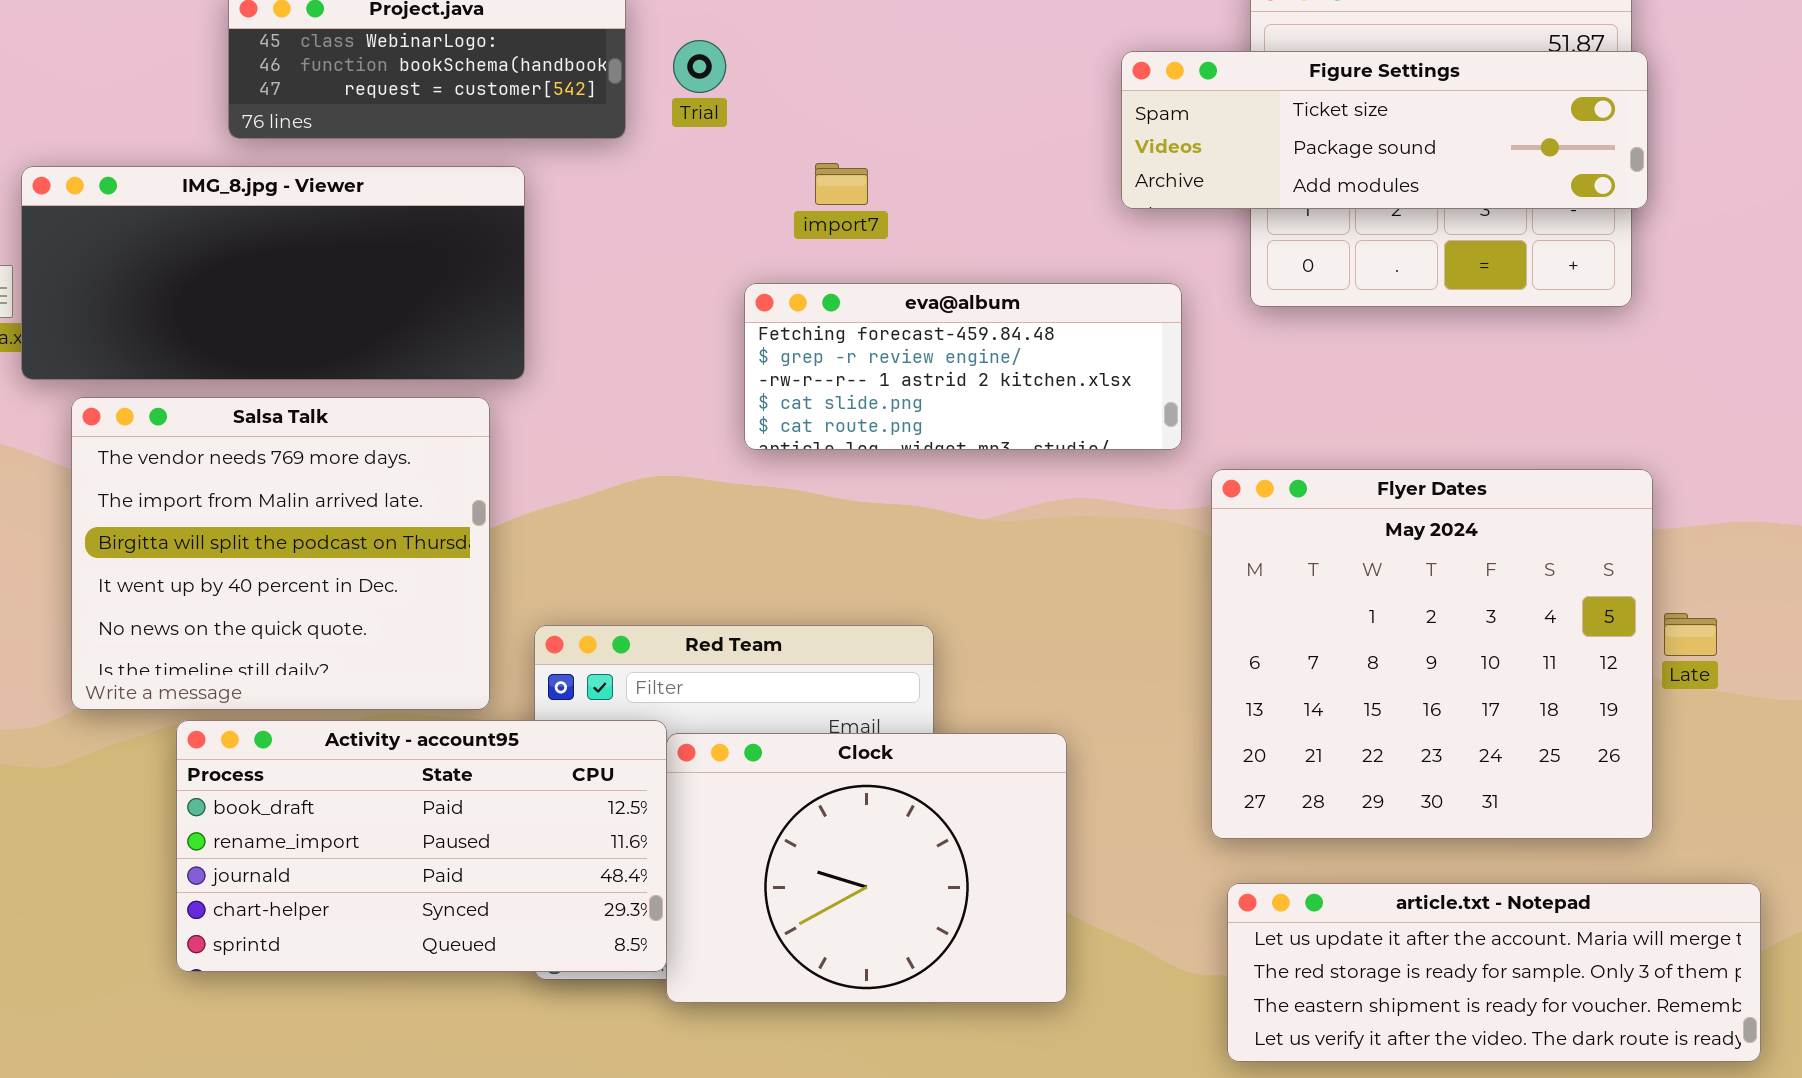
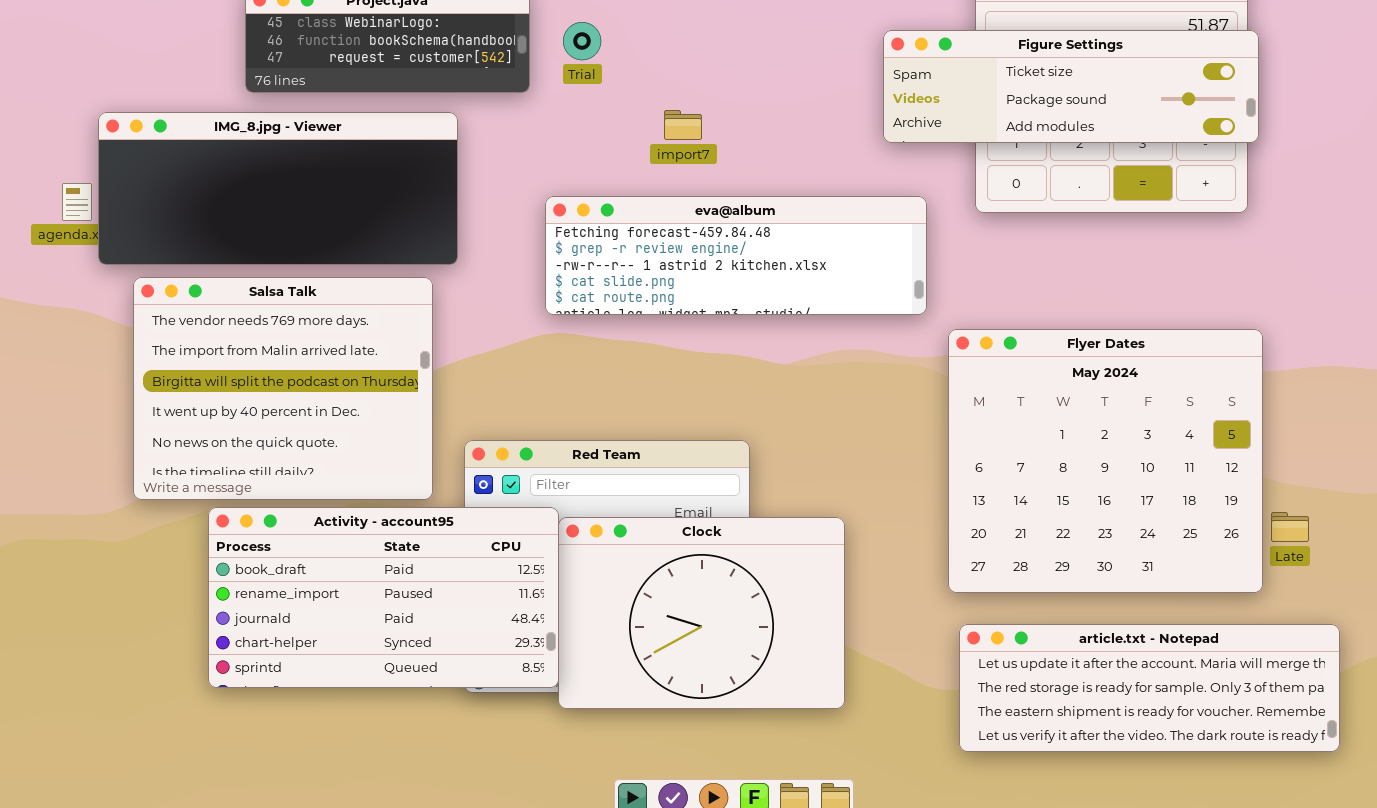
eva@album: [744,283,1182,450] -> [545,196,927,315], resized
Late: [1664,613,1717,656] -> [1271,512,1309,542], moved

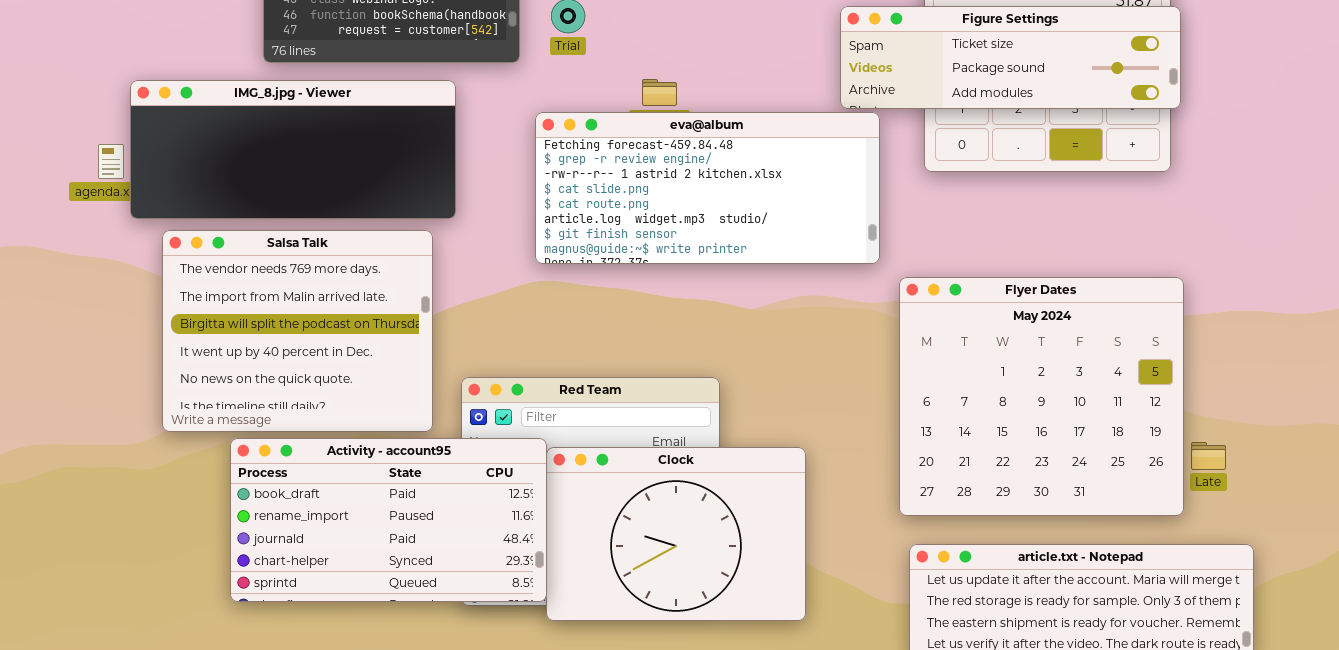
eva@album: [545,196,927,315] -> [535,112,880,264], resized

